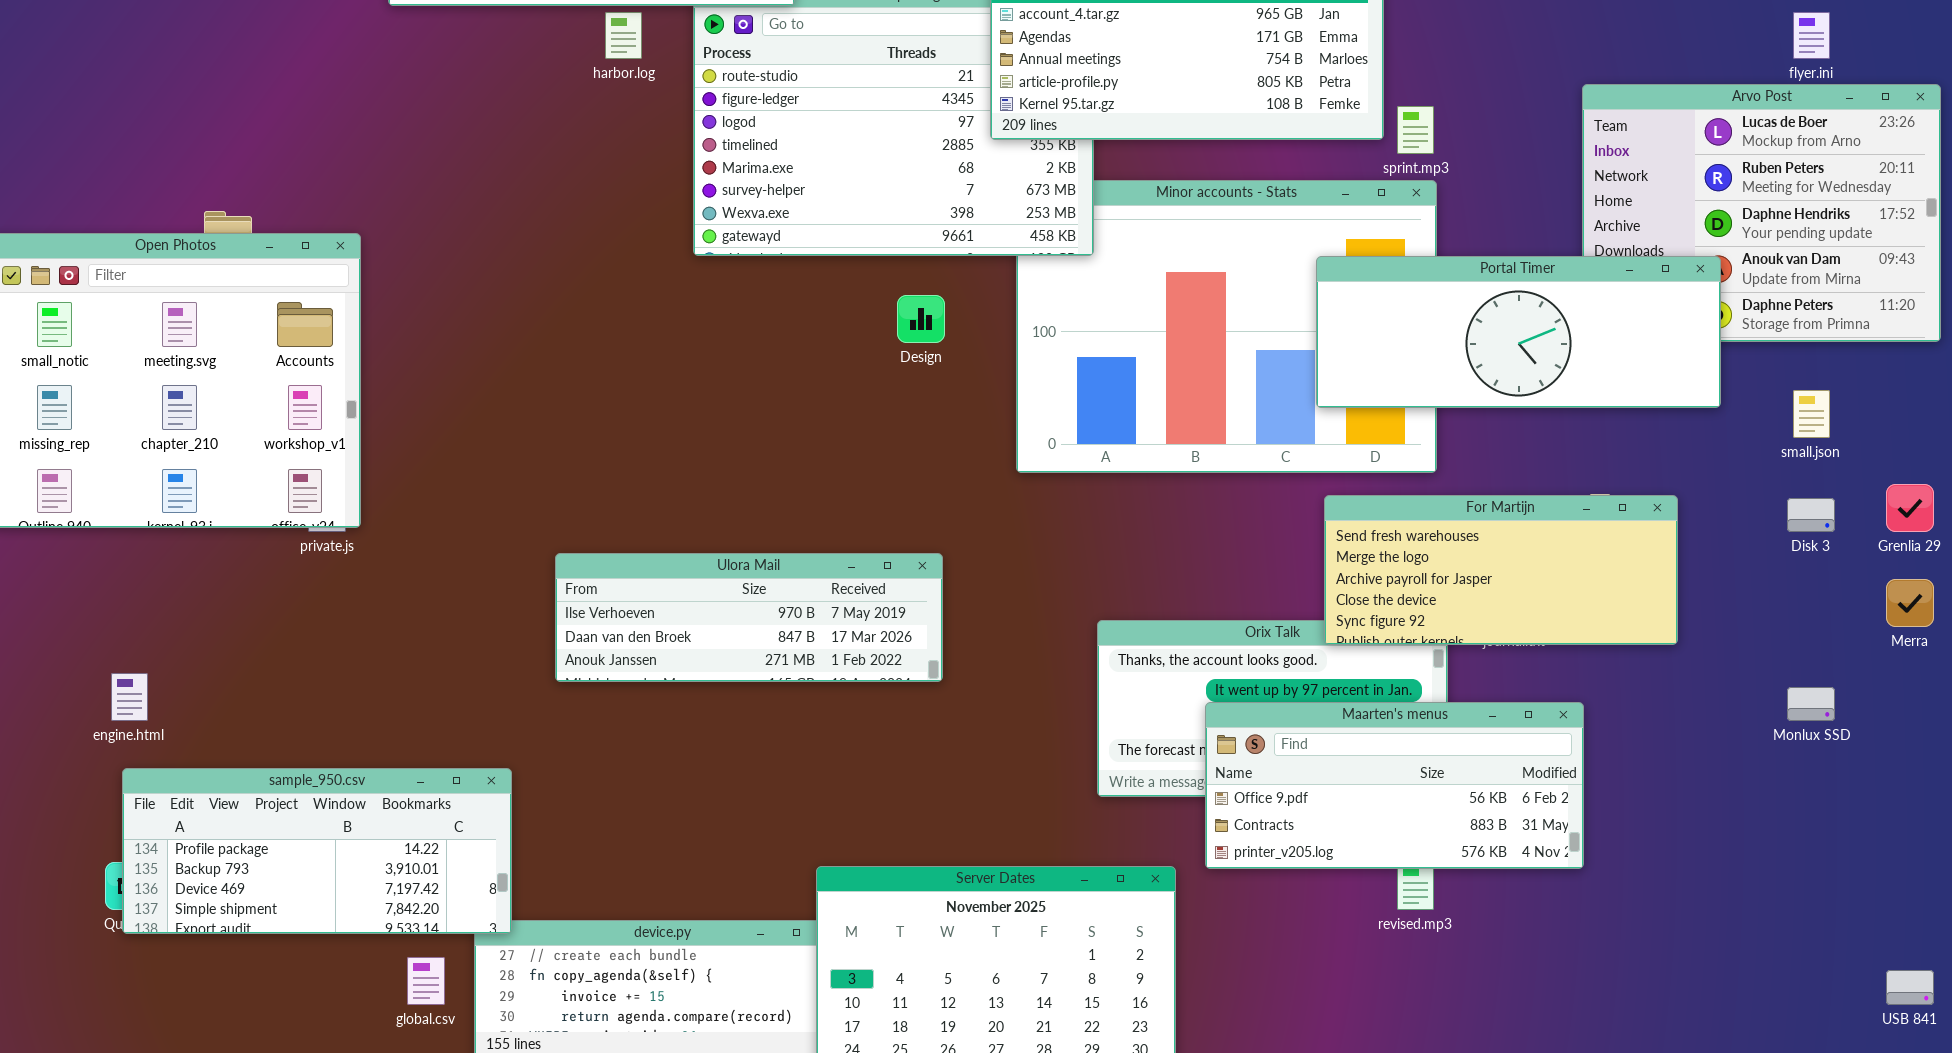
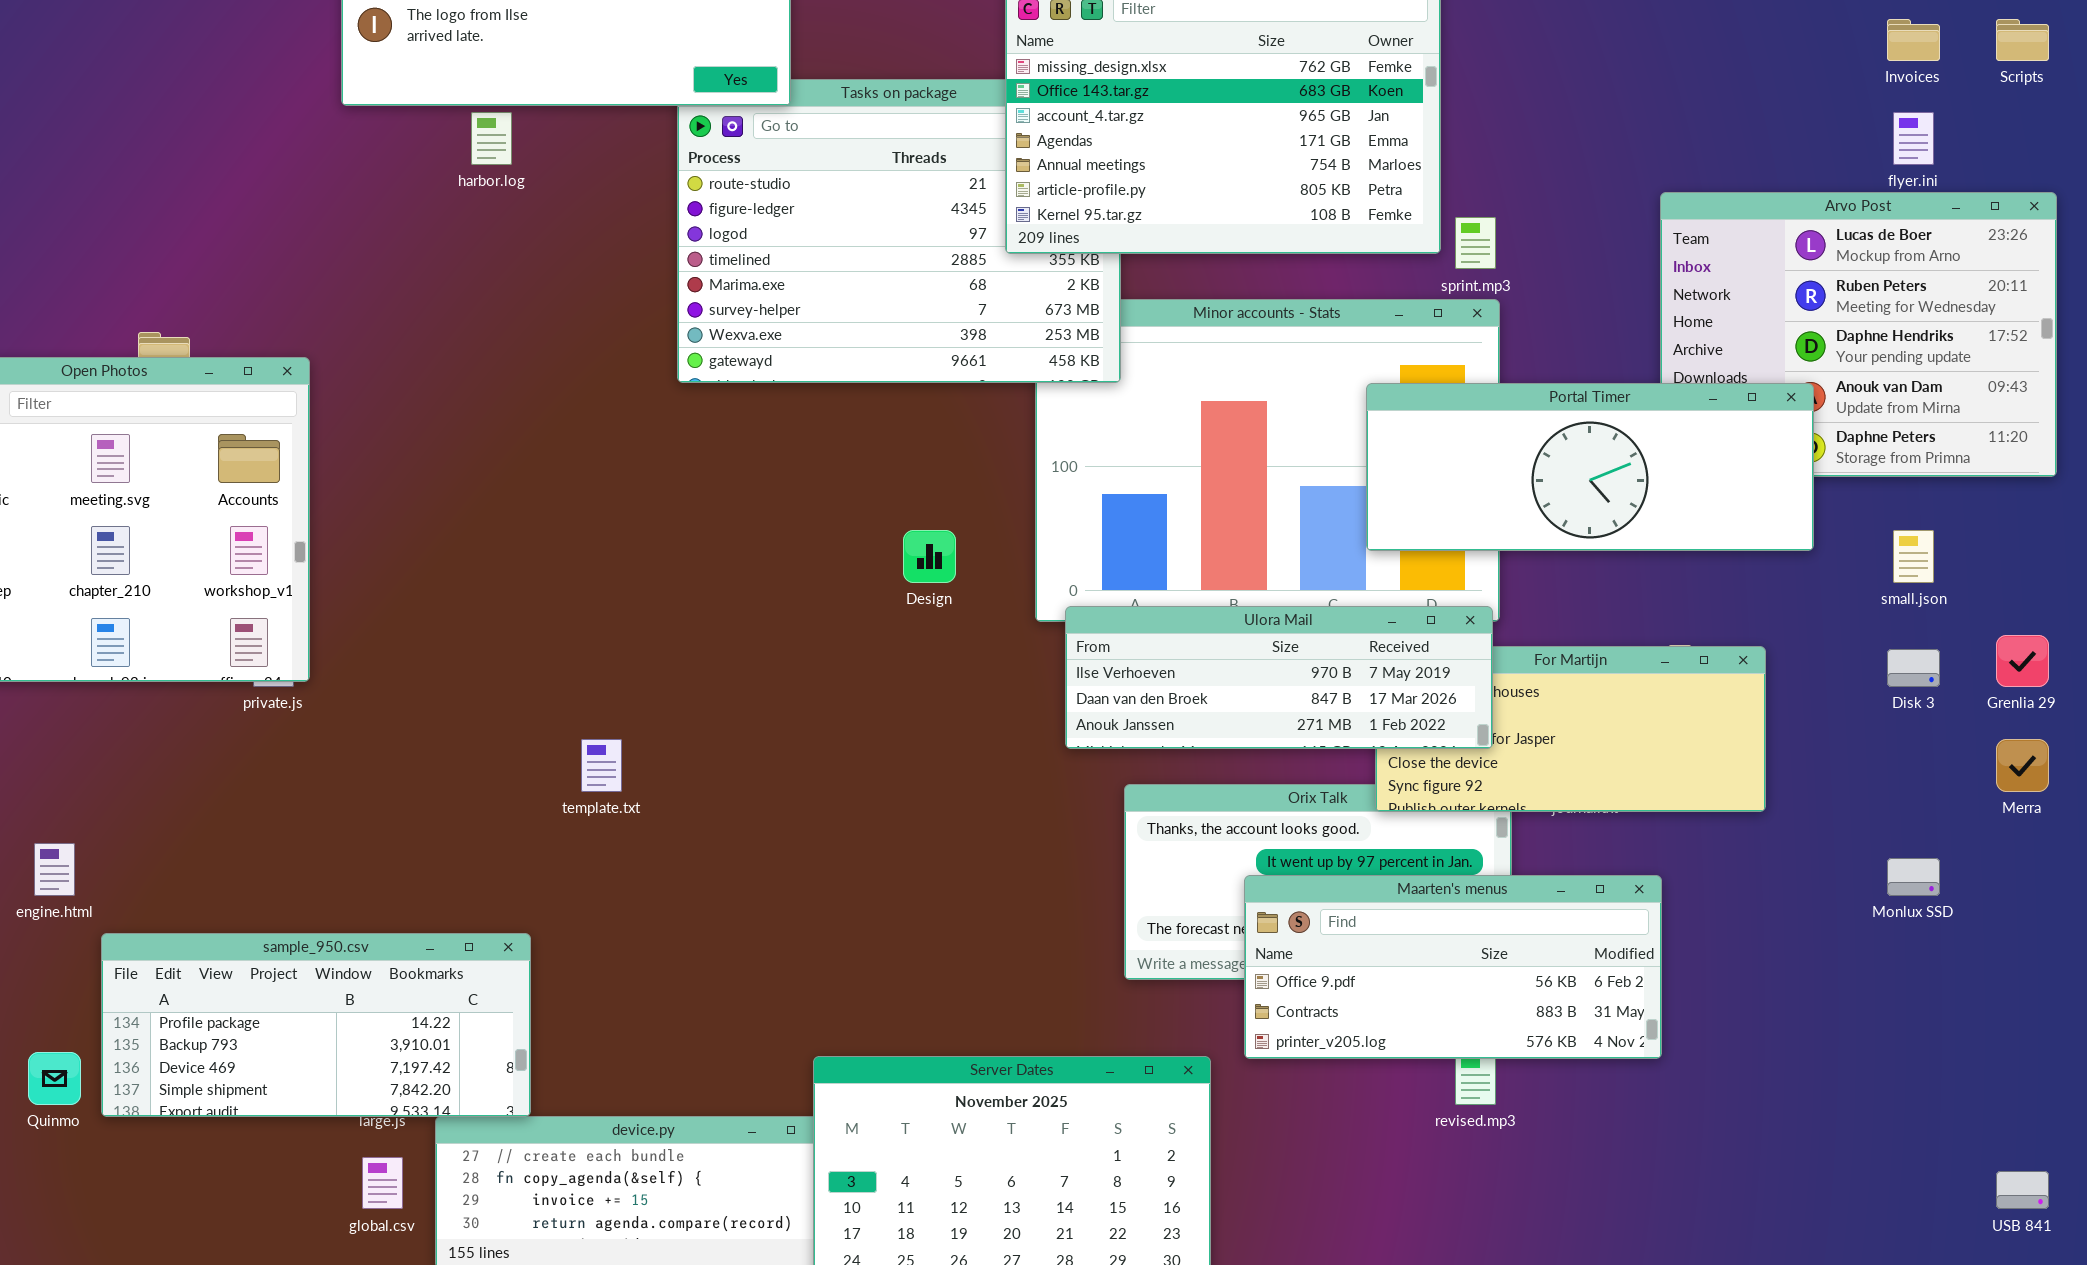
harbor.log: [605,12,642,59] -> [471,112,512,165], moved
Design: [897,295,945,343] -> [903,530,956,583], moved
Ulora Mail: [555,553,943,682] -> [1065,606,1493,749], moved
sample_950.csv: [122,768,512,934] -> [101,933,531,1117], moved

